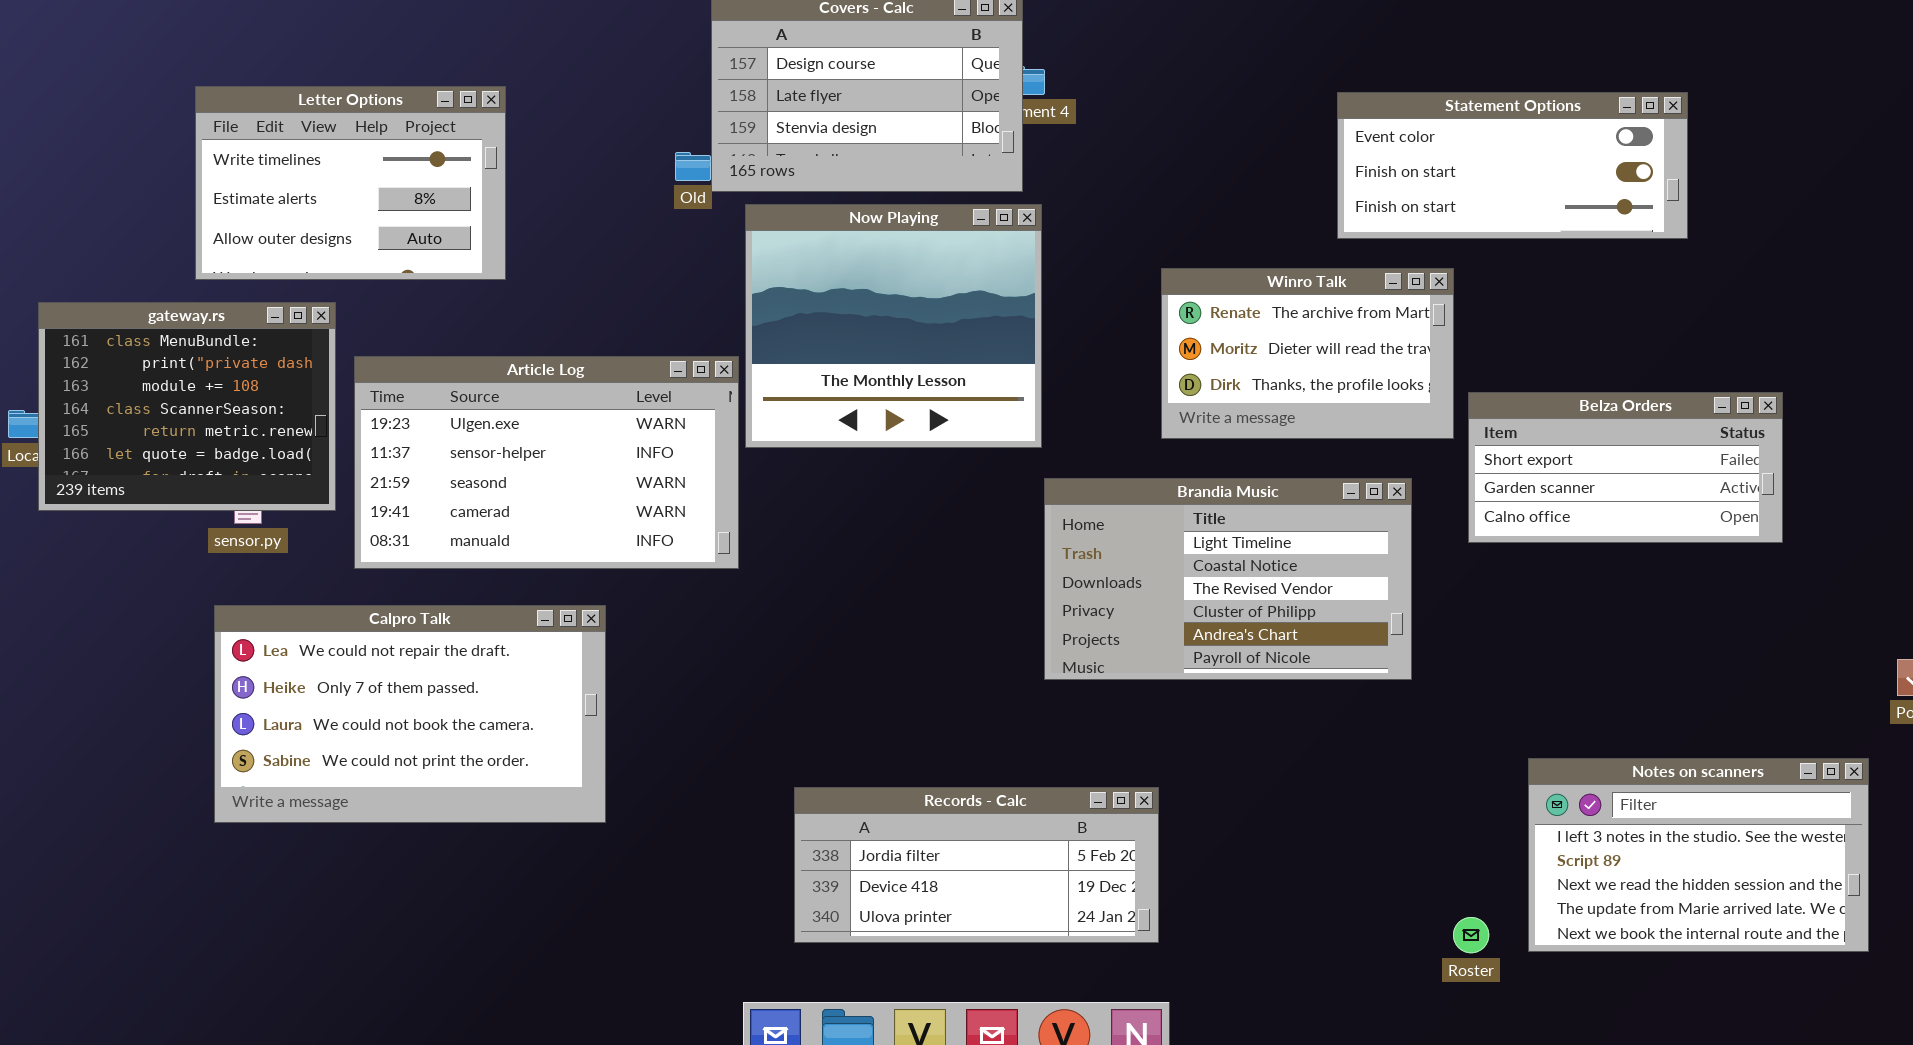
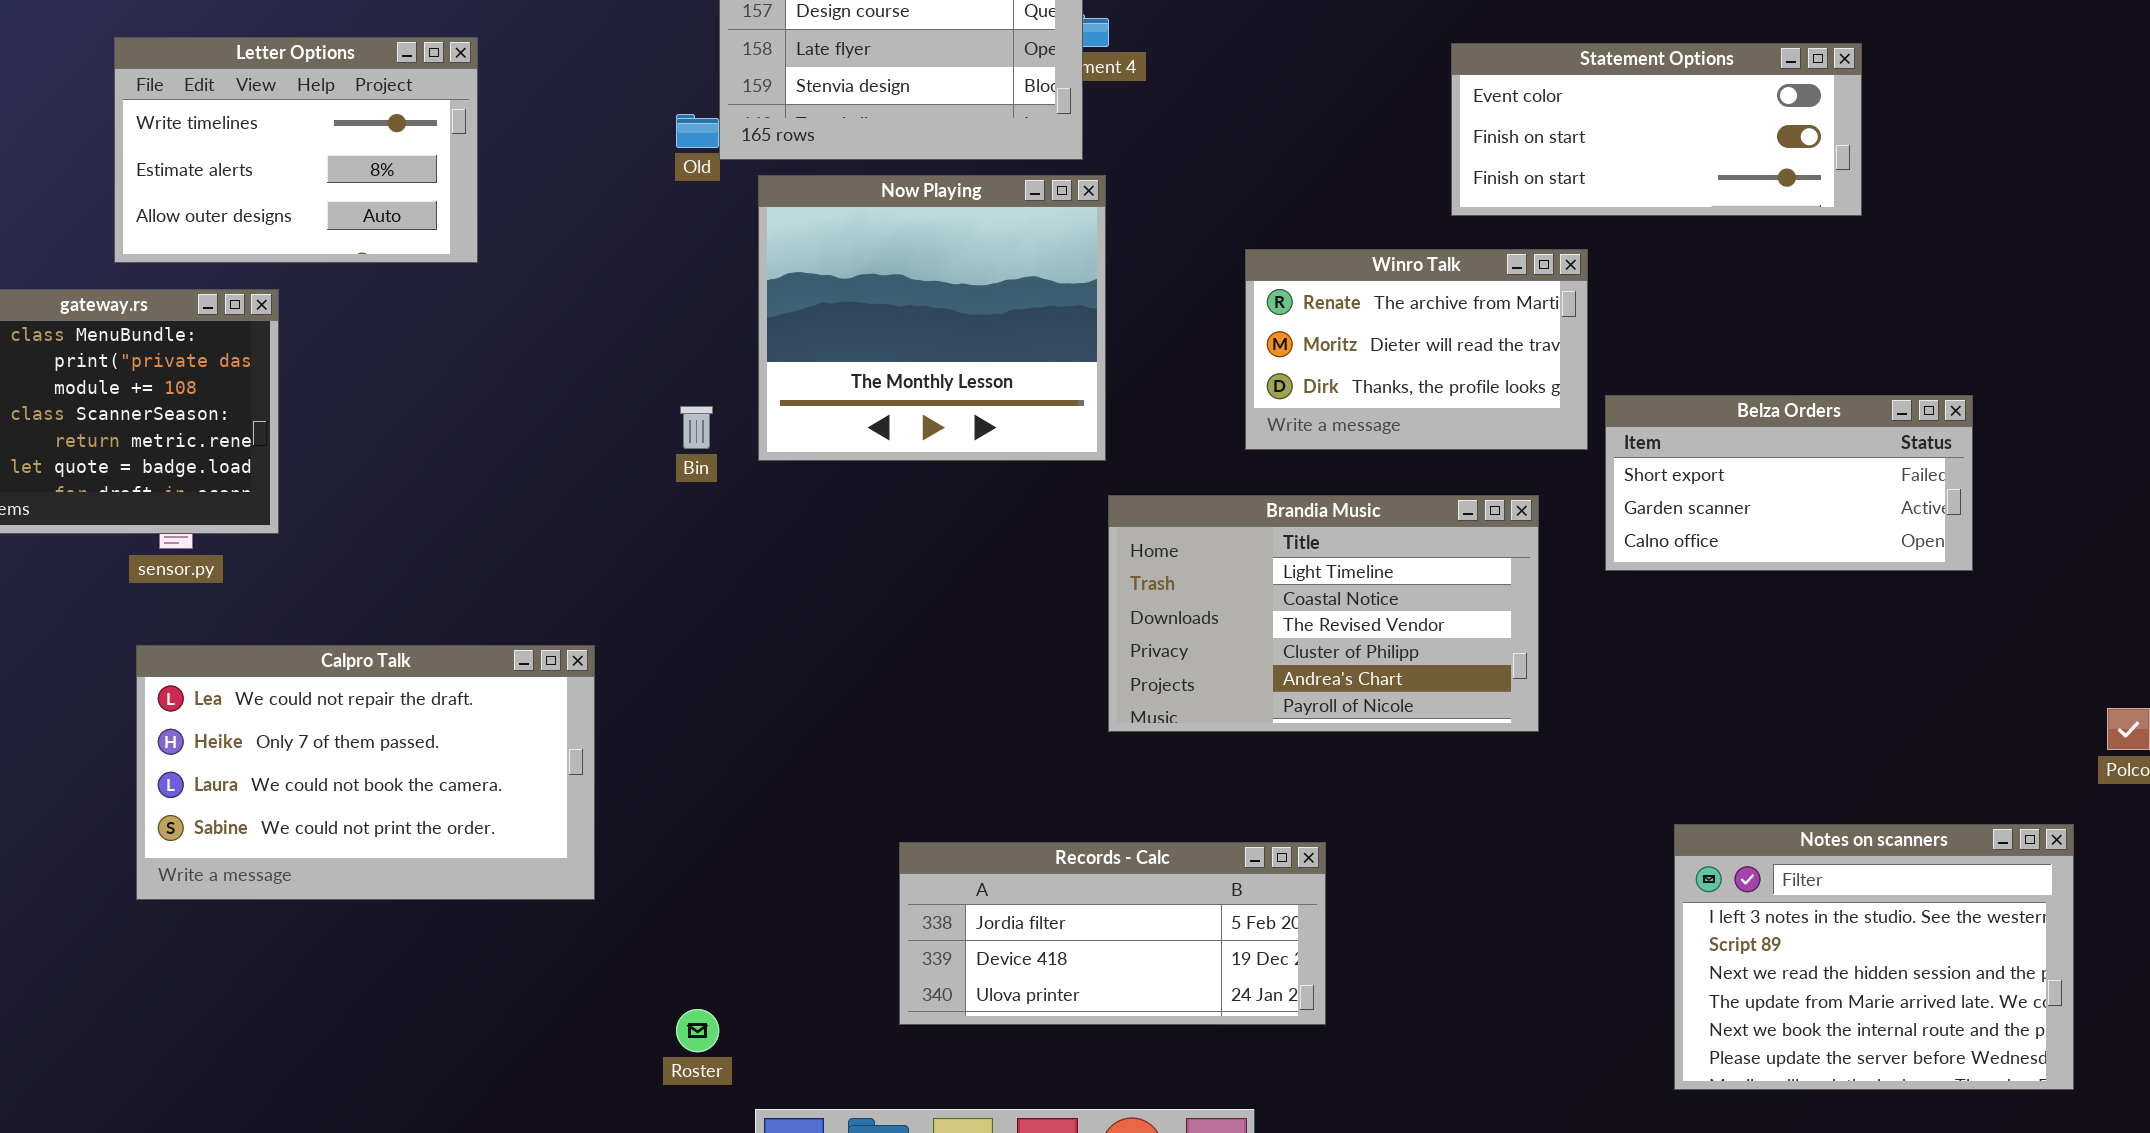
Article Log: [354,356,739,569] -> none, closed
Notes on scanners: [1528,758,1869,952] -> [1674,824,2074,1090], resized
Records - Calc: [794,787,1159,943] -> [899,842,1326,1025], moved
Roster: [1453,917,1489,953] -> [676,1009,719,1052], moved

